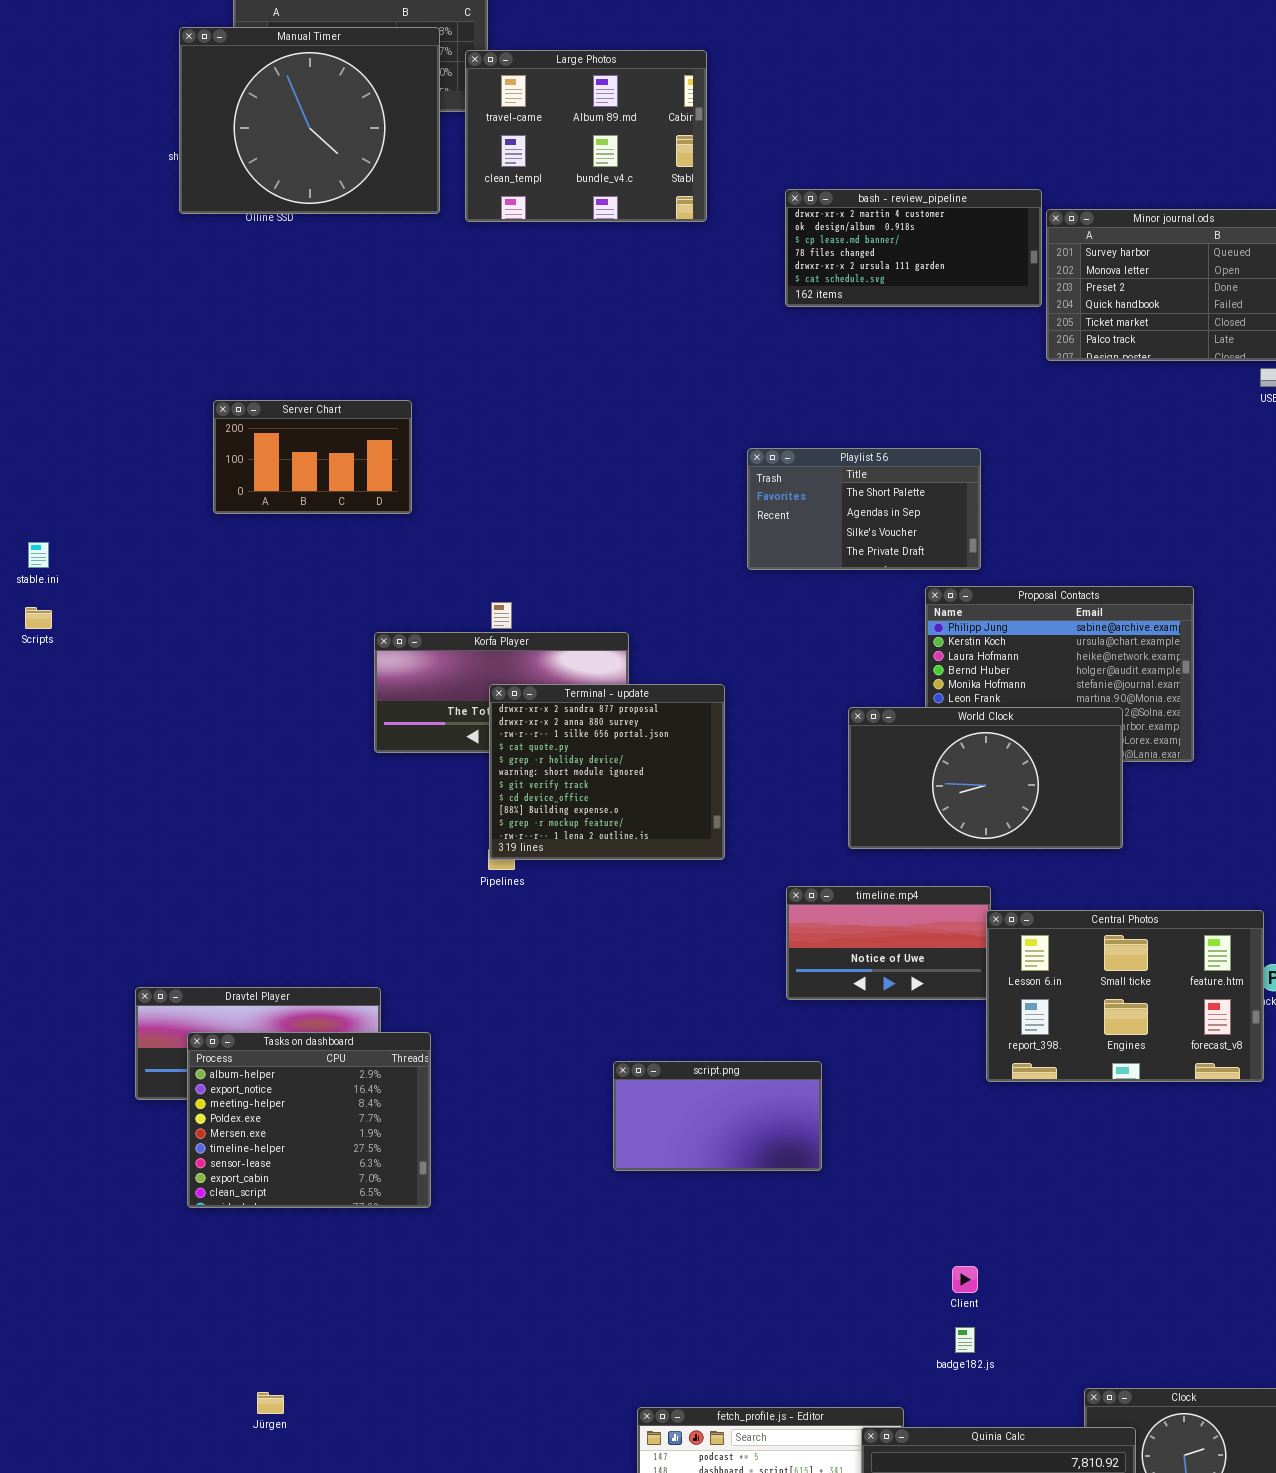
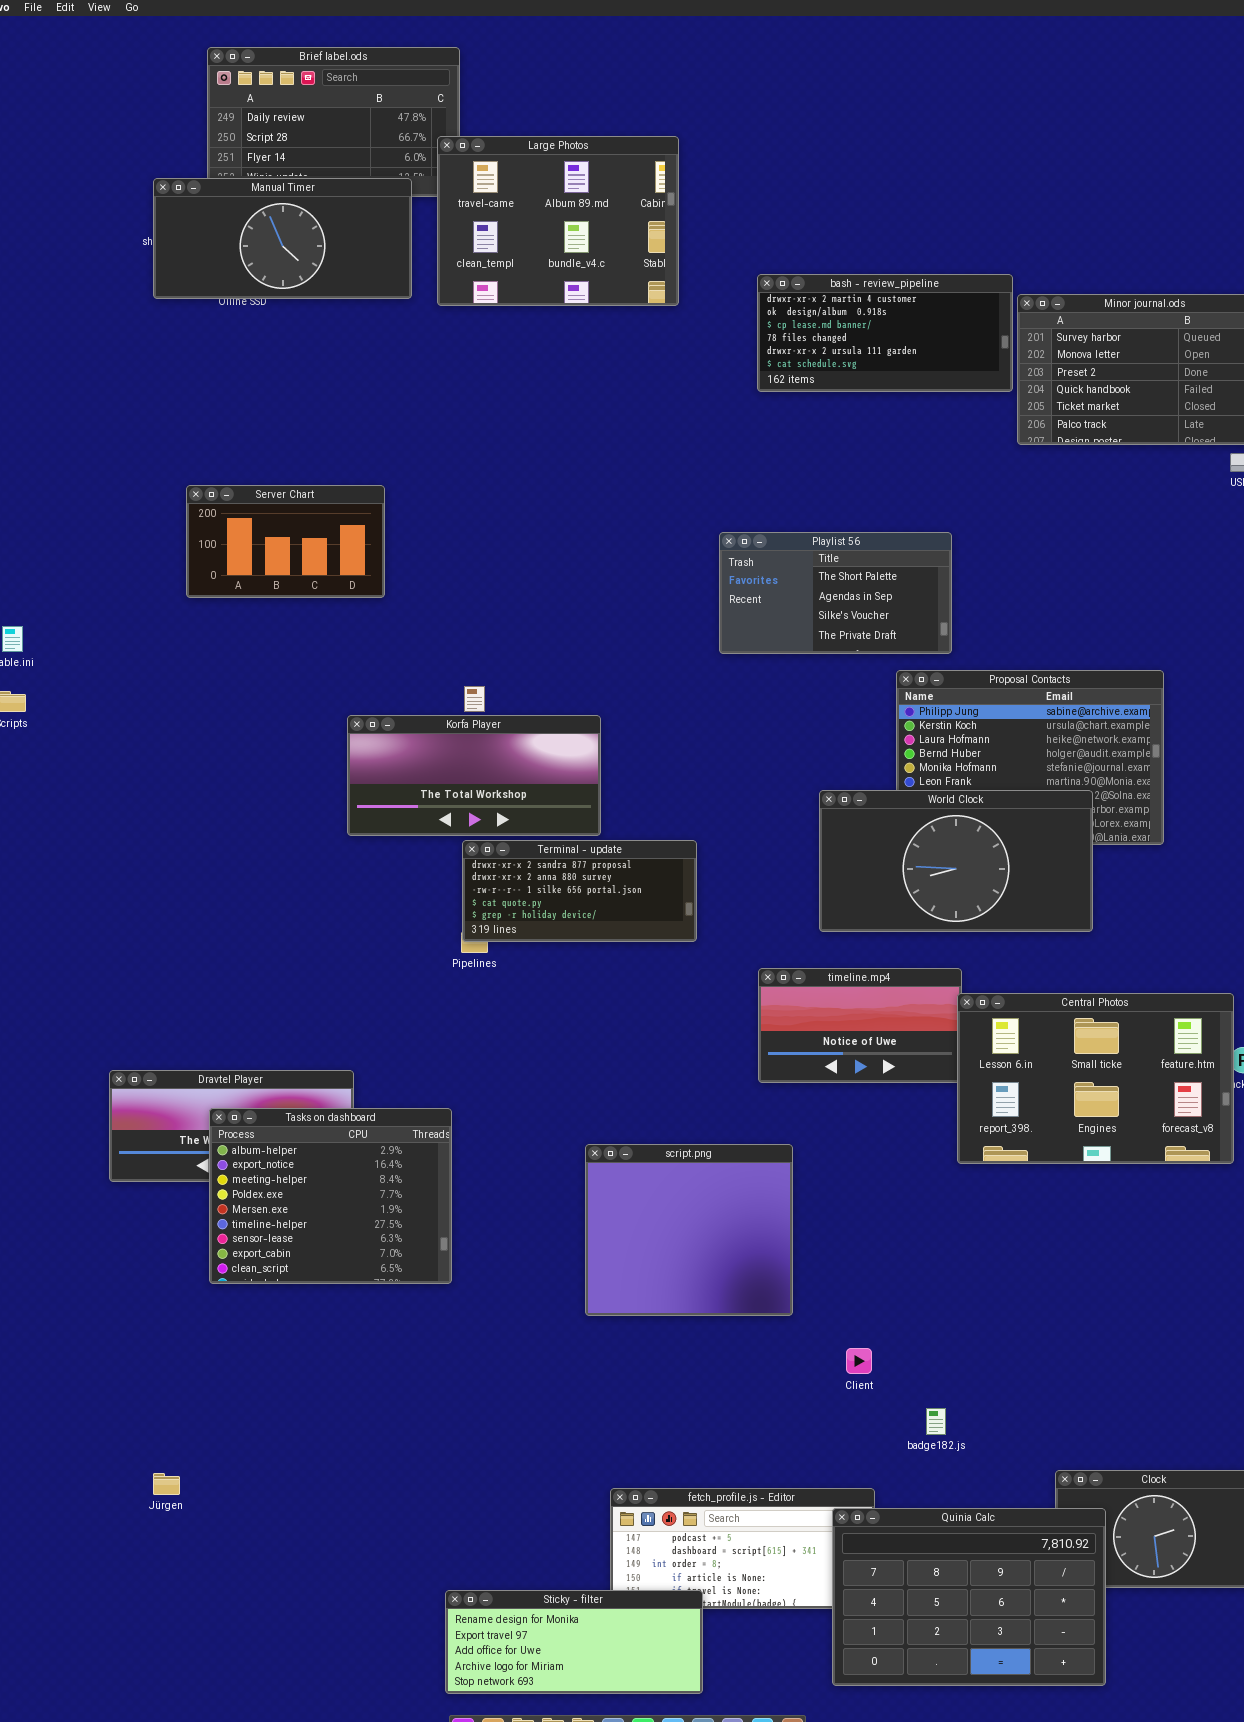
Manual Timer: [179,27,440,214] -> [153,178,412,299], resized
Terminal - update: [489,684,725,860] -> [462,840,697,942], resized
Tasks on dashboard: [187,1032,431,1208] -> [209,1108,452,1284], moved
script.png: [613,1061,822,1171] -> [585,1144,793,1316], resized
Client: [952,1266,978,1293] -> [846,1348,872,1374], moved
Jürgen: [257,1392,284,1414] -> [153,1473,180,1495], moved

